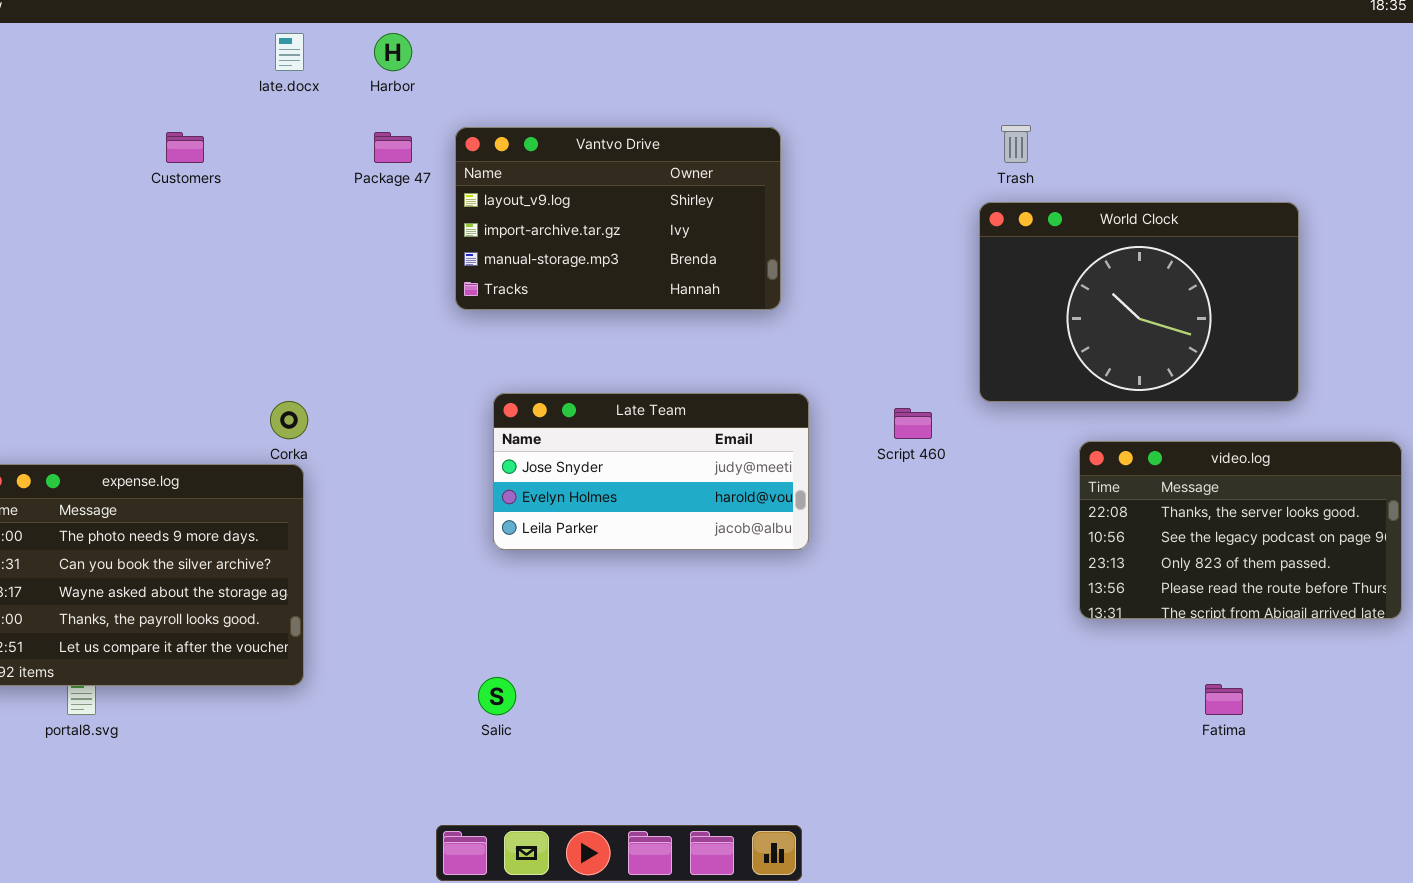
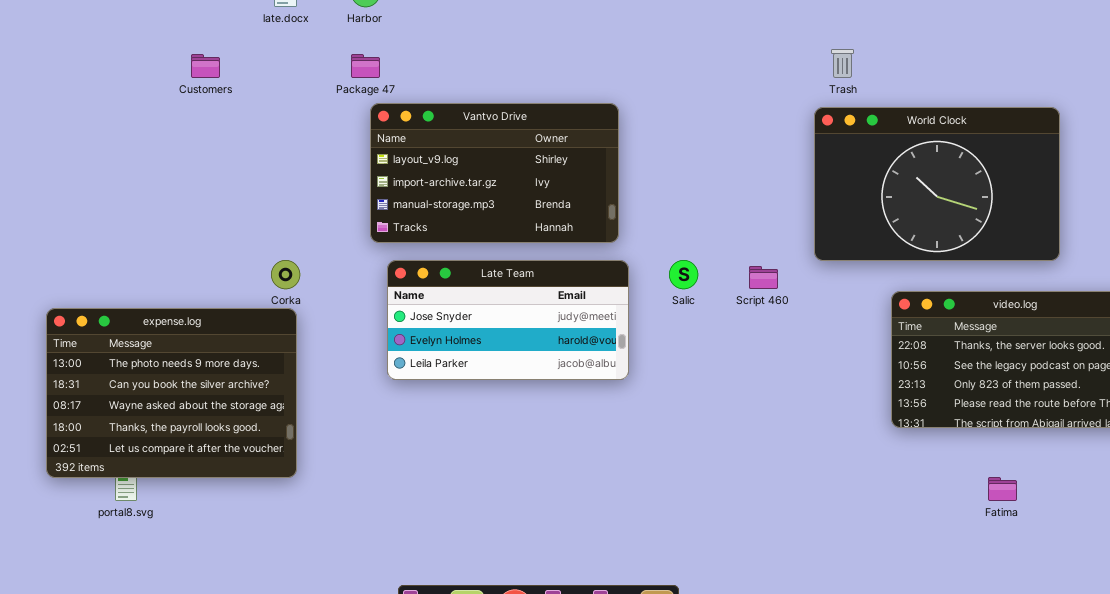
Vantvo Drive: [455,127,781,310] -> [370,103,619,243], moved
Late Team: [493,393,809,550] -> [387,260,629,380], moved
Salic: [478,677,516,715] -> [669,260,698,289], moved

